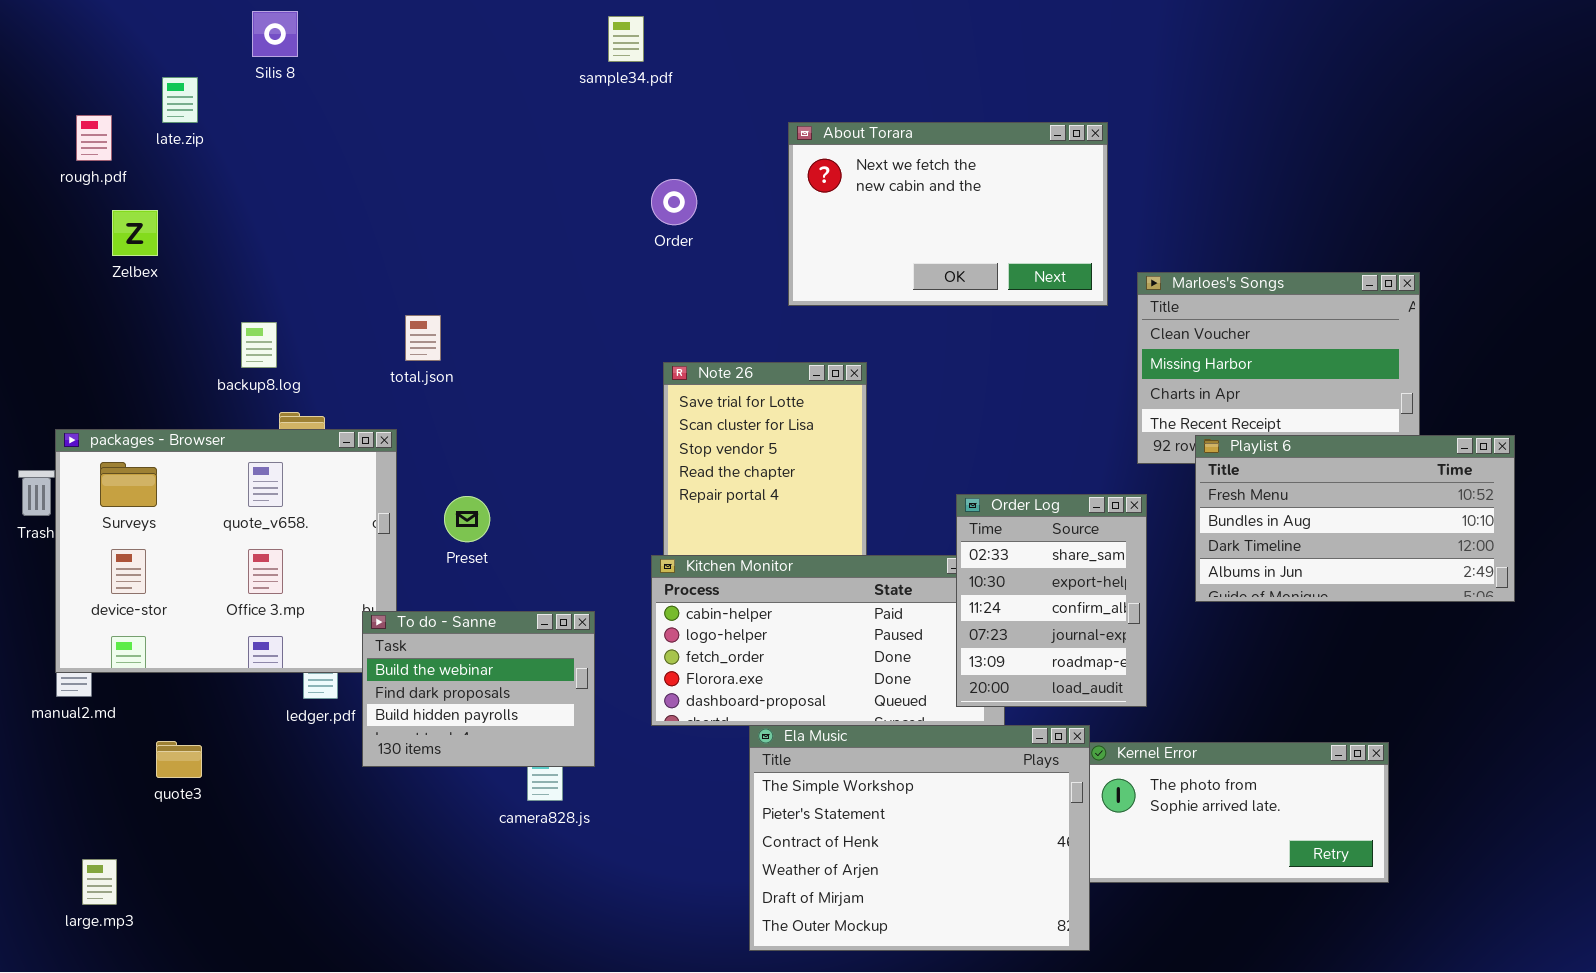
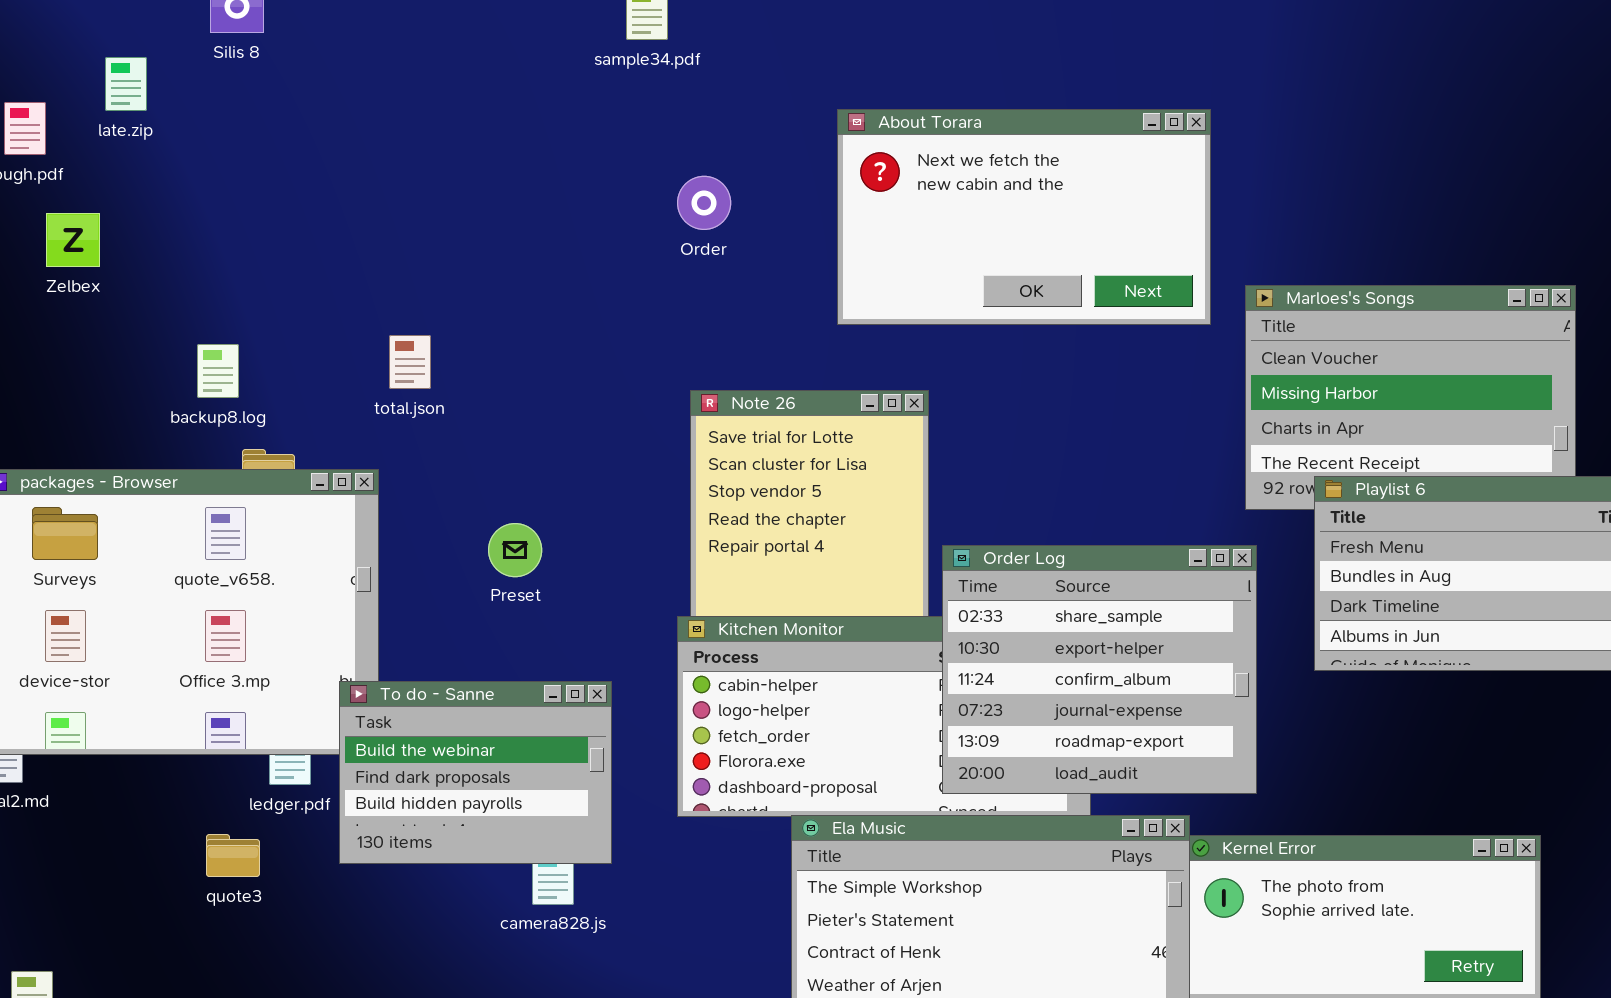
Order Log: [956,494,1147,707] -> [942,545,1257,794], resized
Preset: [444,496,490,542] -> [488,523,542,577], moved
quote3: [156,741,202,778] -> [206,834,260,877], moved

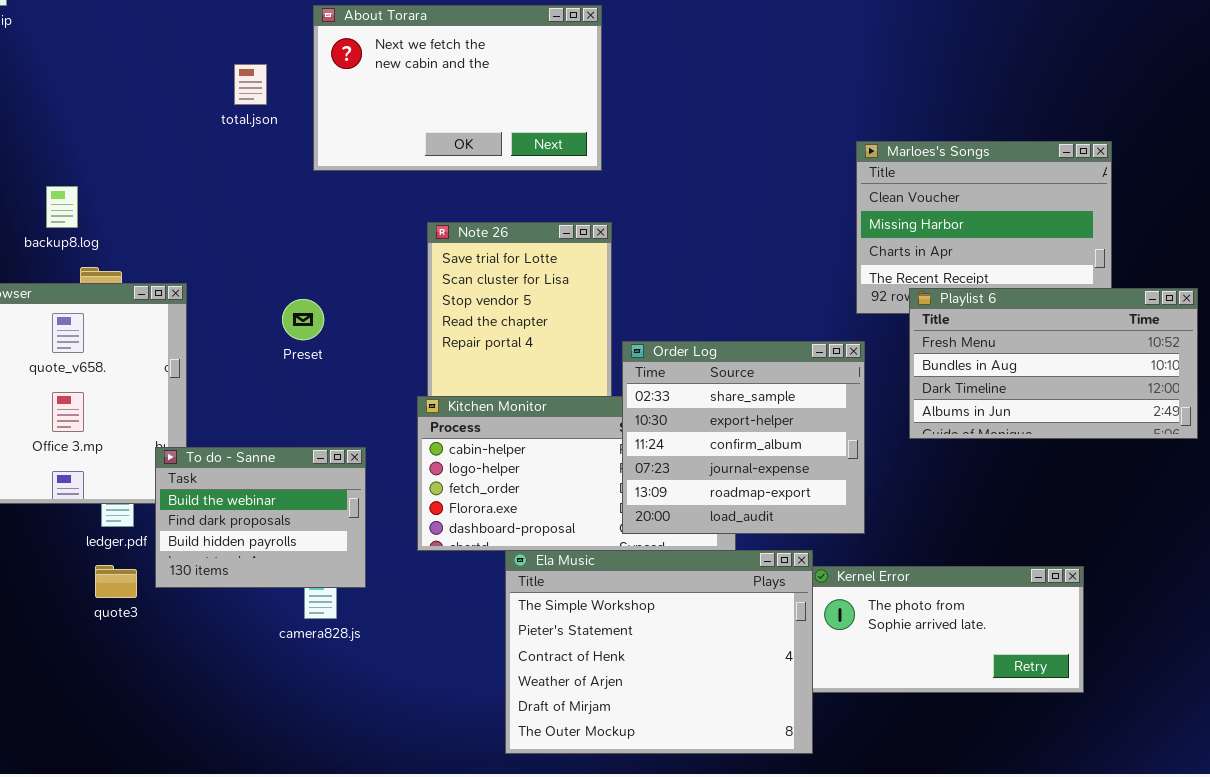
About Torara: [837,109,1211,325] -> [313,5,602,171], moved
total.json: [389,335,431,389] -> [234,64,267,105], moved
Preset: [488,523,542,577] -> [282,299,324,340], moved
quote3: [206,834,260,877] -> [95,565,137,598], moved

